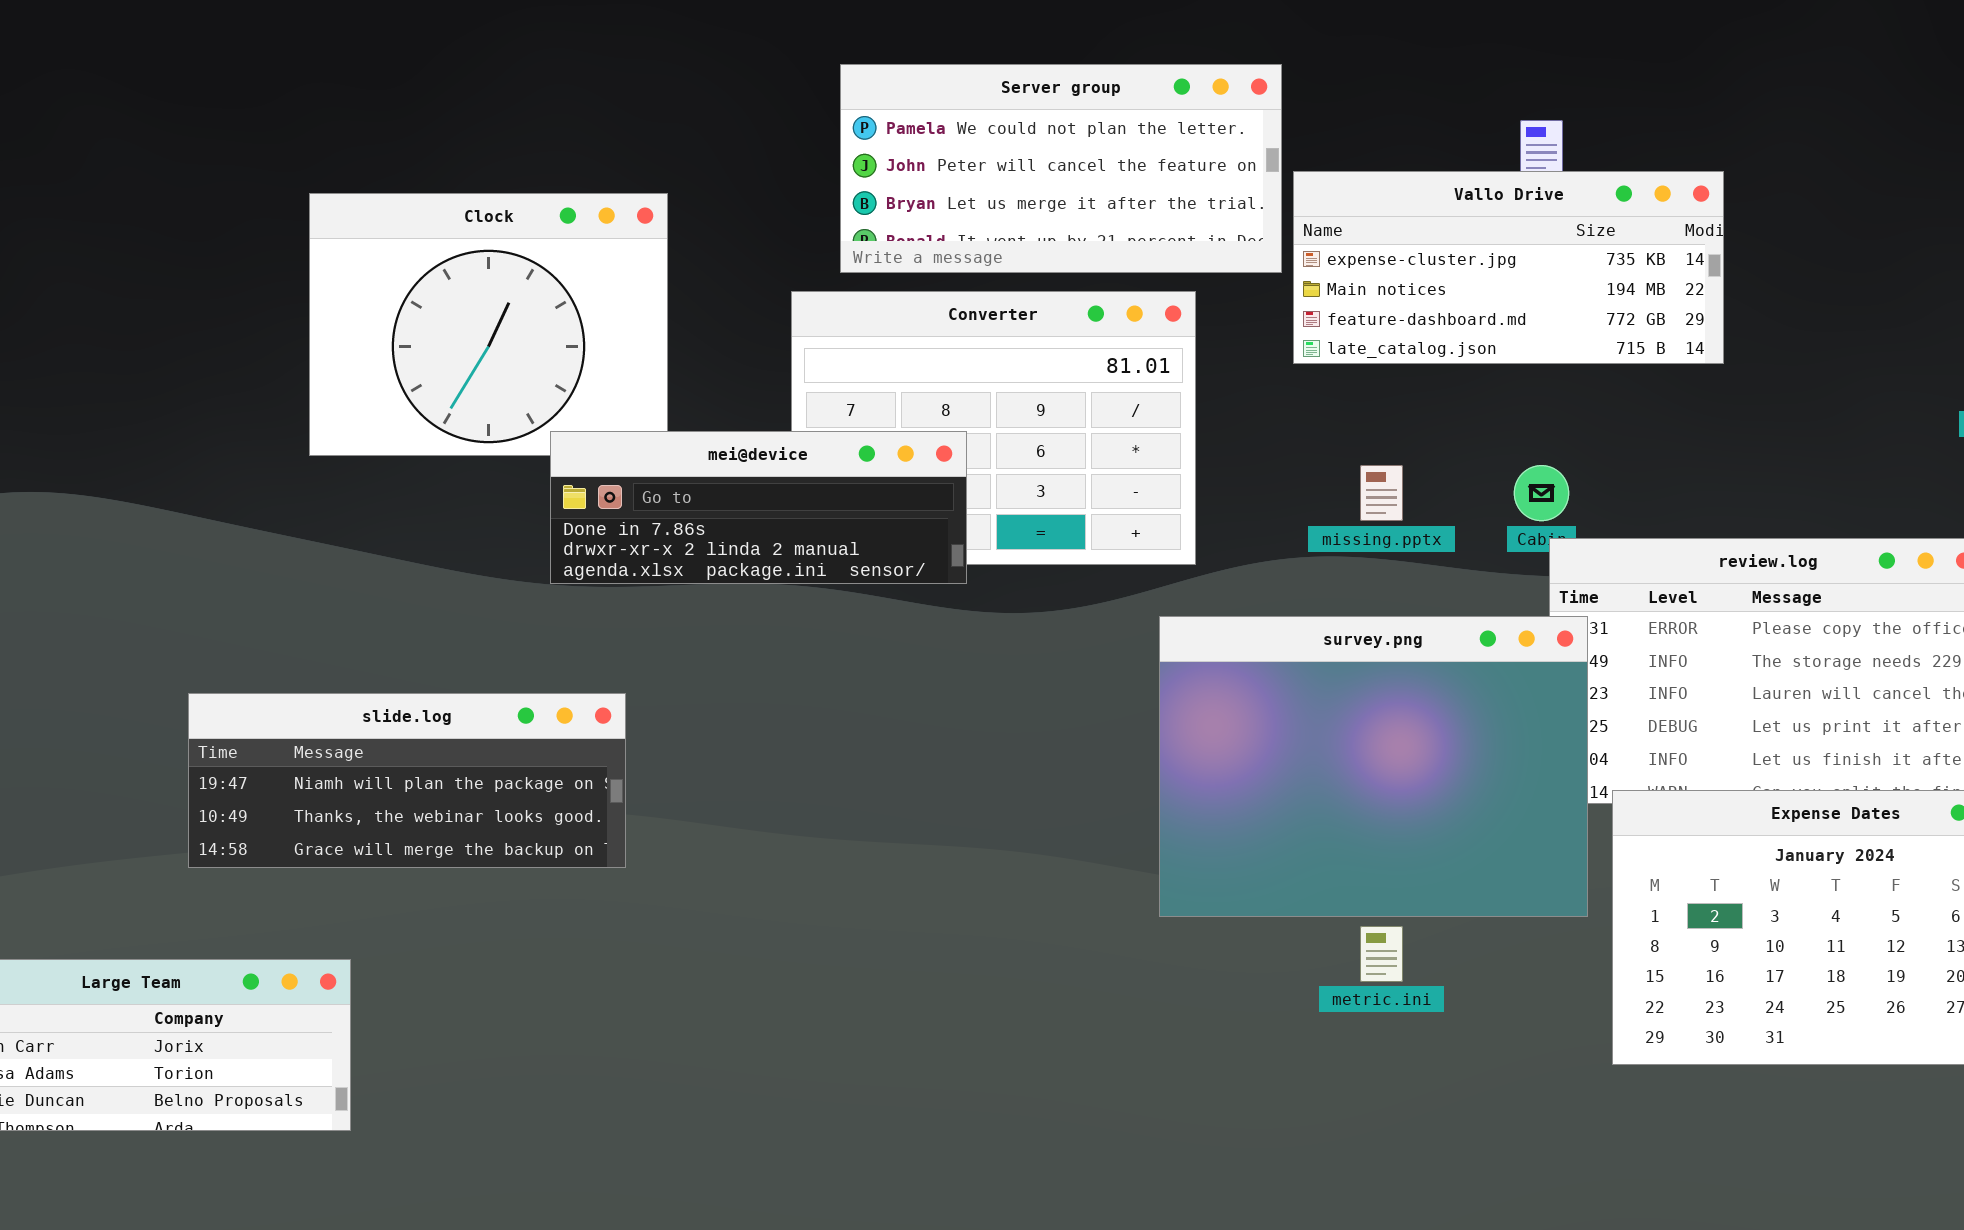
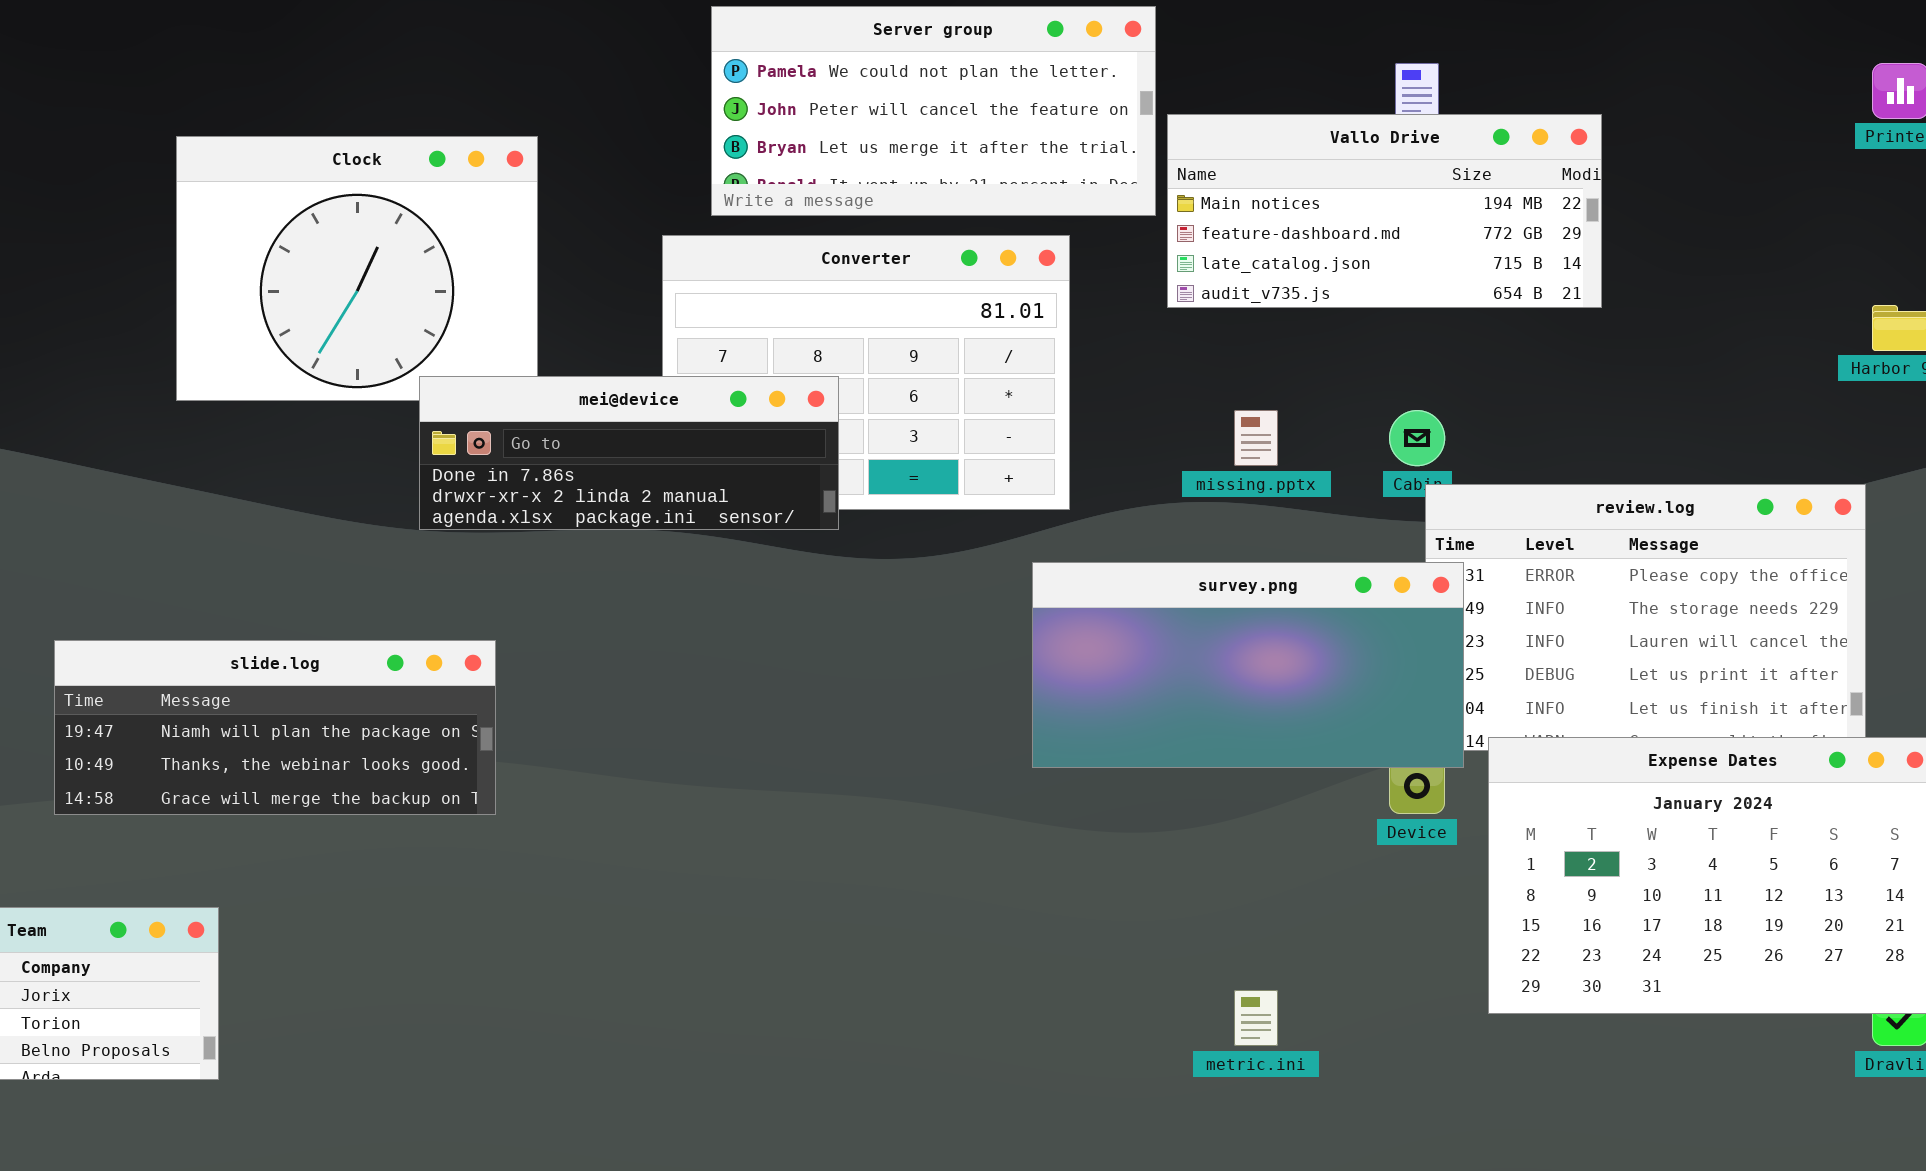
Vallo Drive: [1293,171,1724,364] -> [1167,114,1602,308], scrolled down 1 row
survey.png: [1159,616,1588,917] -> [1032,562,1464,768], resized
metric.ini: [1360,926,1403,982] -> [1234,990,1278,1046], moved

